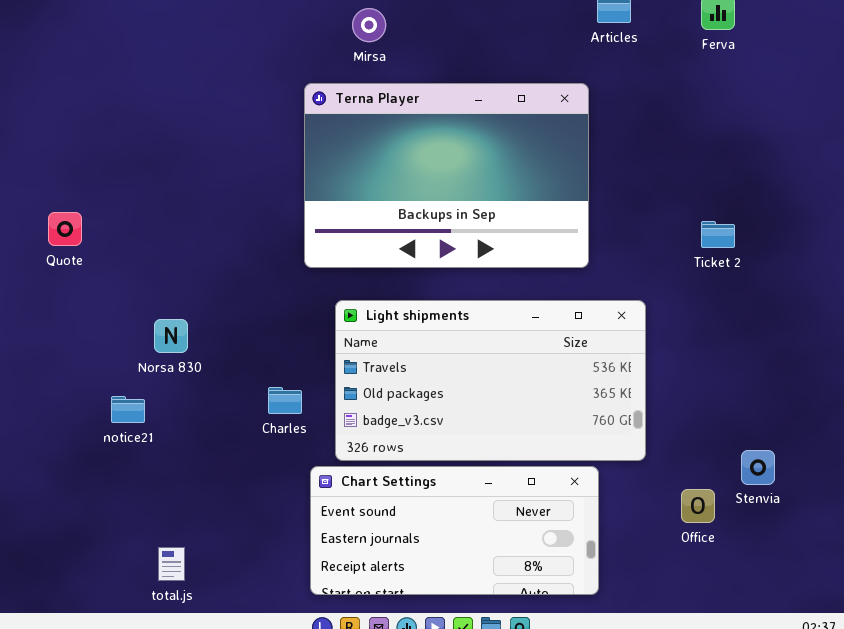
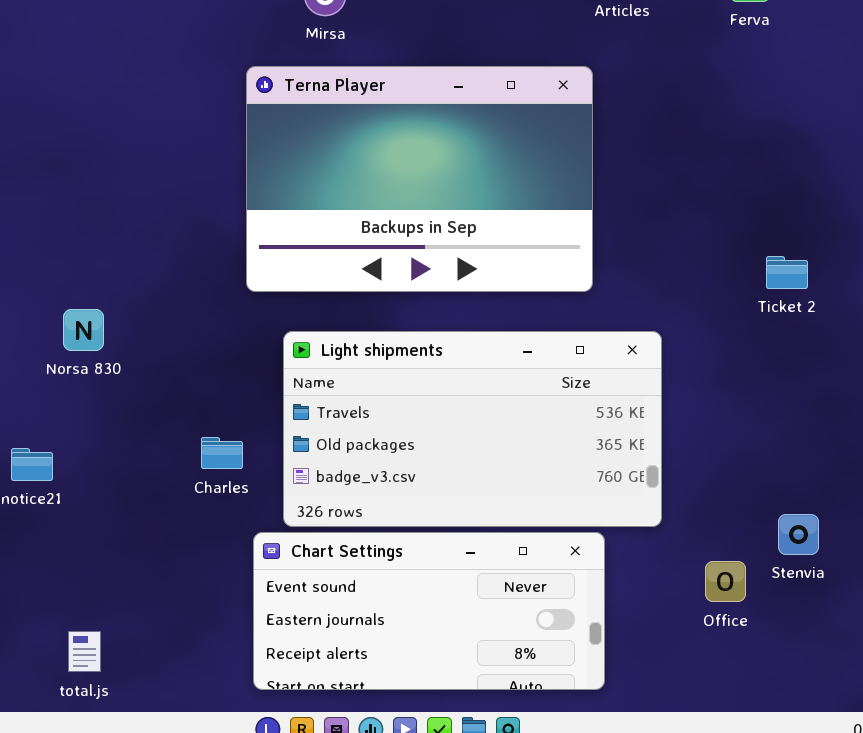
Ticket 2: [701,221,735,248] -> [766,256,808,289], moved
Norsa 830: [154,319,188,353] -> [63,309,104,351], moved

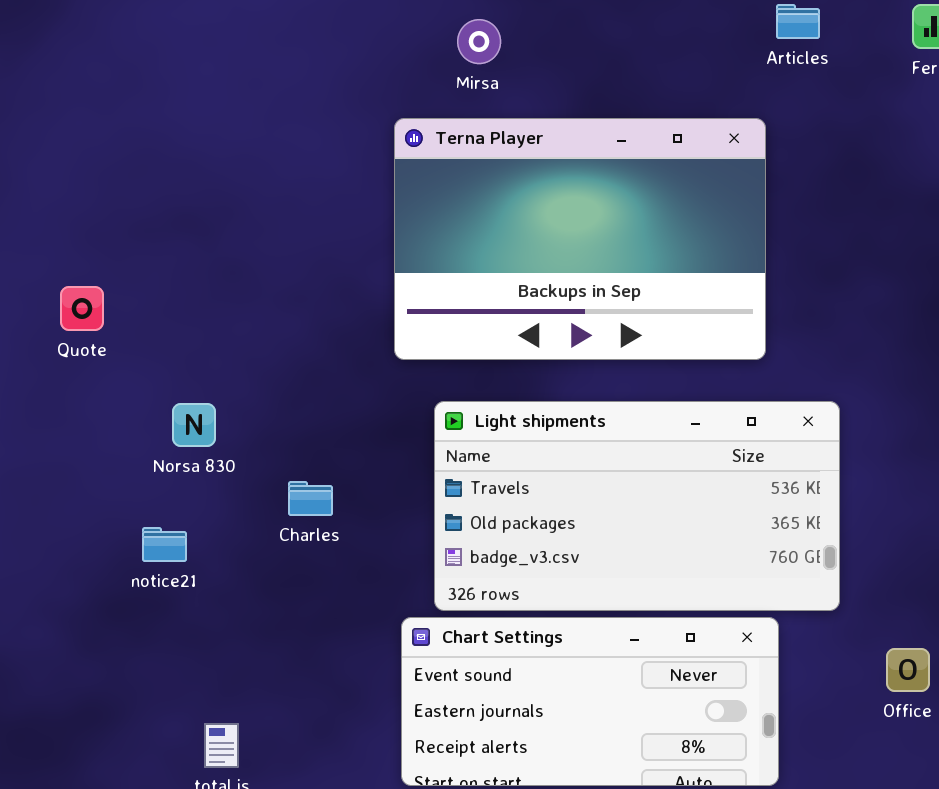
Norsa 830: [63,309,104,351] -> [172,403,216,447], moved
Charles: [201,437,243,469] -> [288,481,333,516], moved

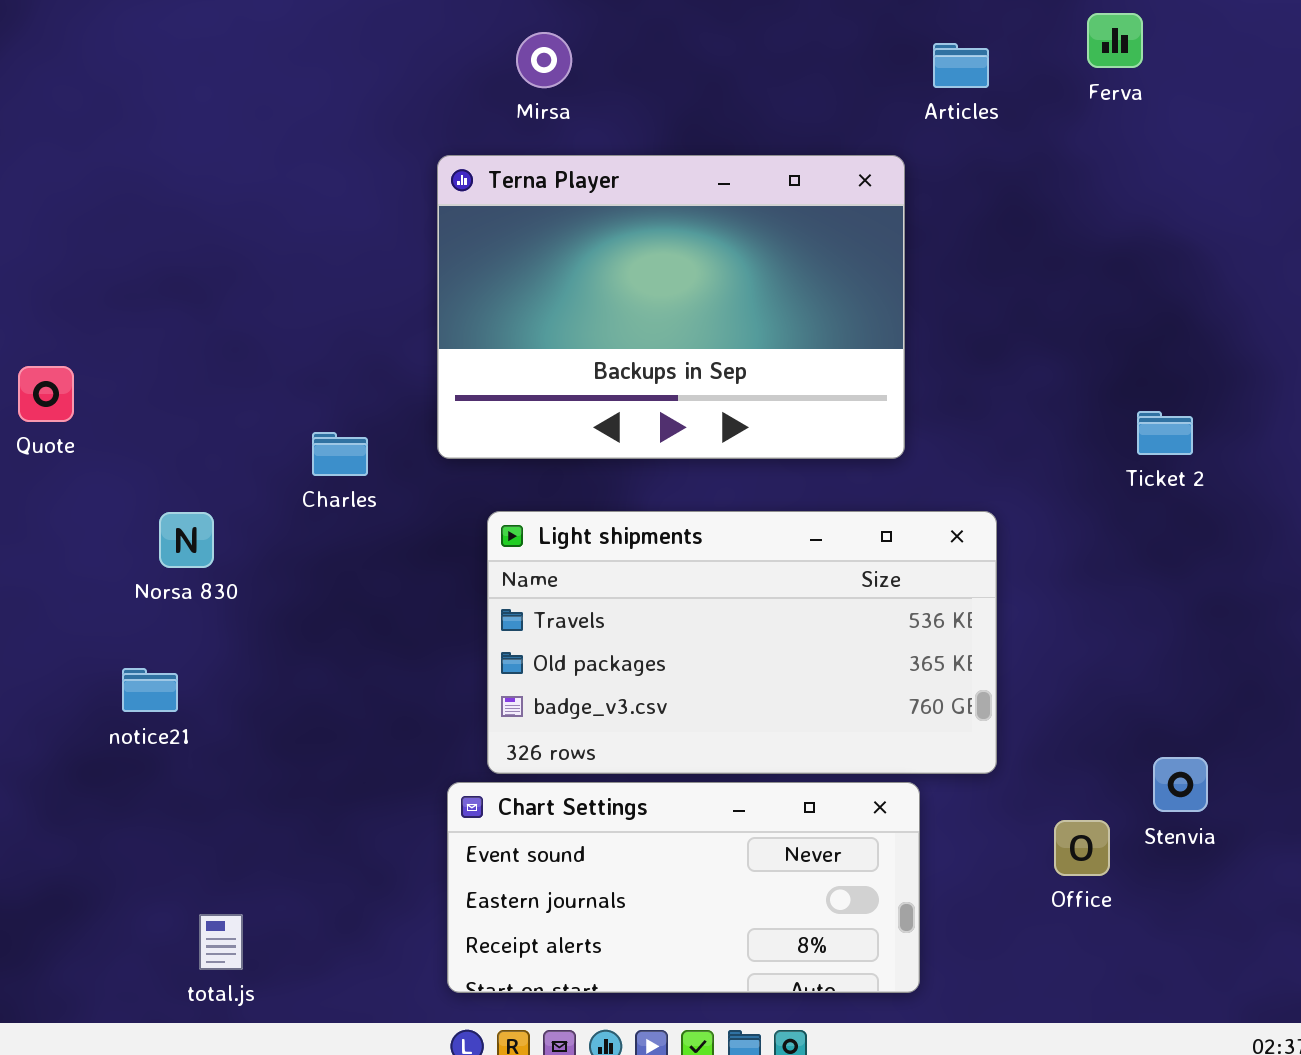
Articles: [776,4,820,39] -> [933,43,989,88], moved
Charles: [288,481,333,516] -> [312,432,368,476], moved

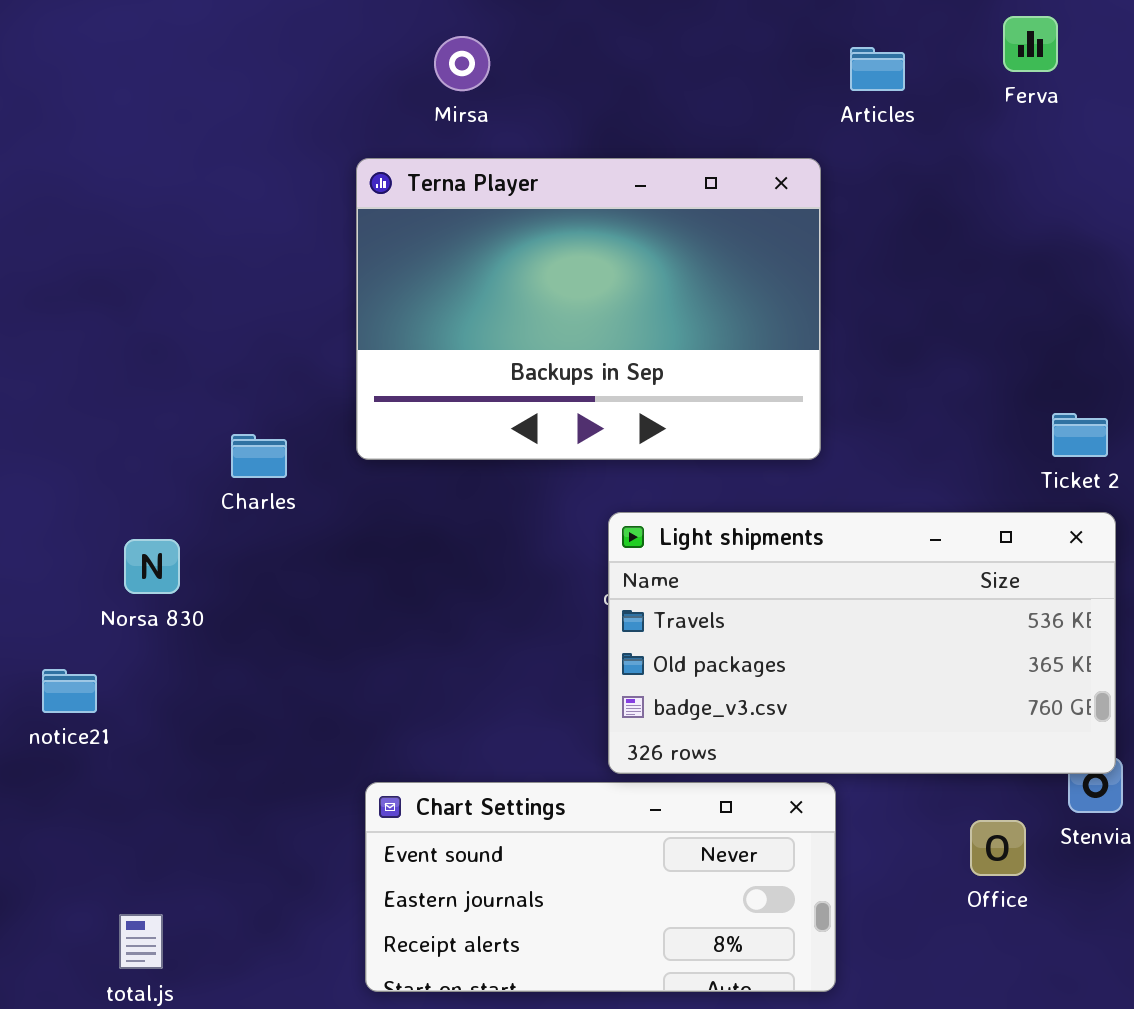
Light shipments: [487,511,997,774] -> [608,512,1116,774], moved
Norsa 830: [159,512,214,568] -> [124,539,180,594], moved

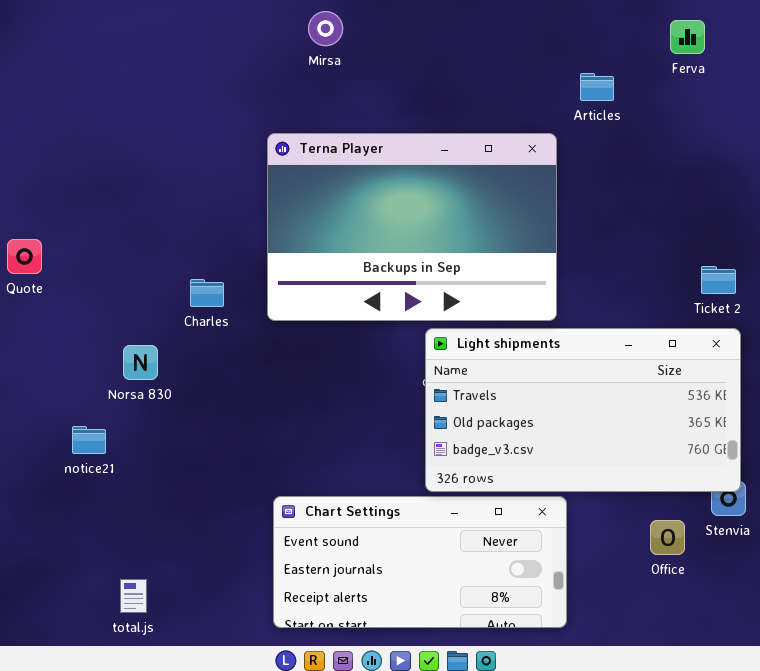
Mirsa: [434,36,490,91] -> [308,11,343,46], moved
Articles: [850,47,905,91] -> [580,73,614,101], moved
Terna Player: [356,158,821,460] -> [267,133,557,321], moved

